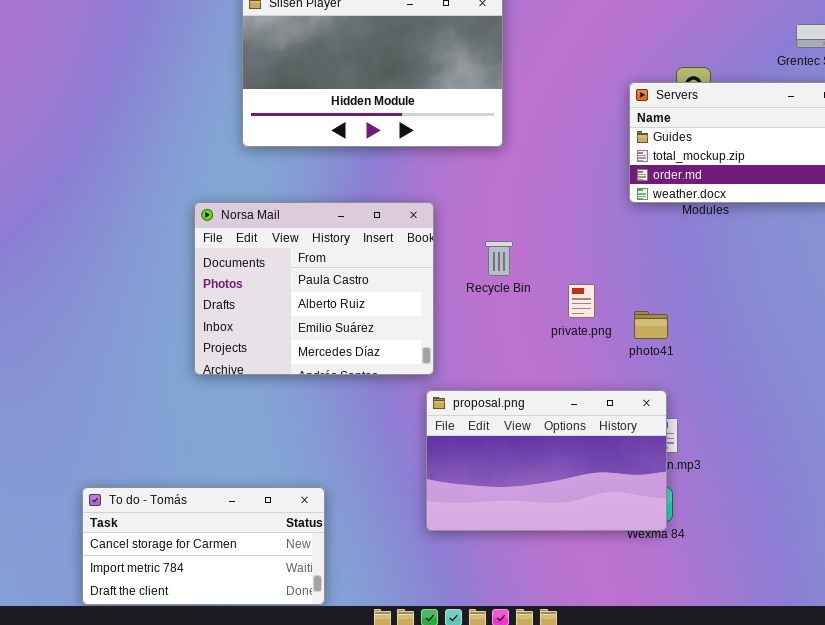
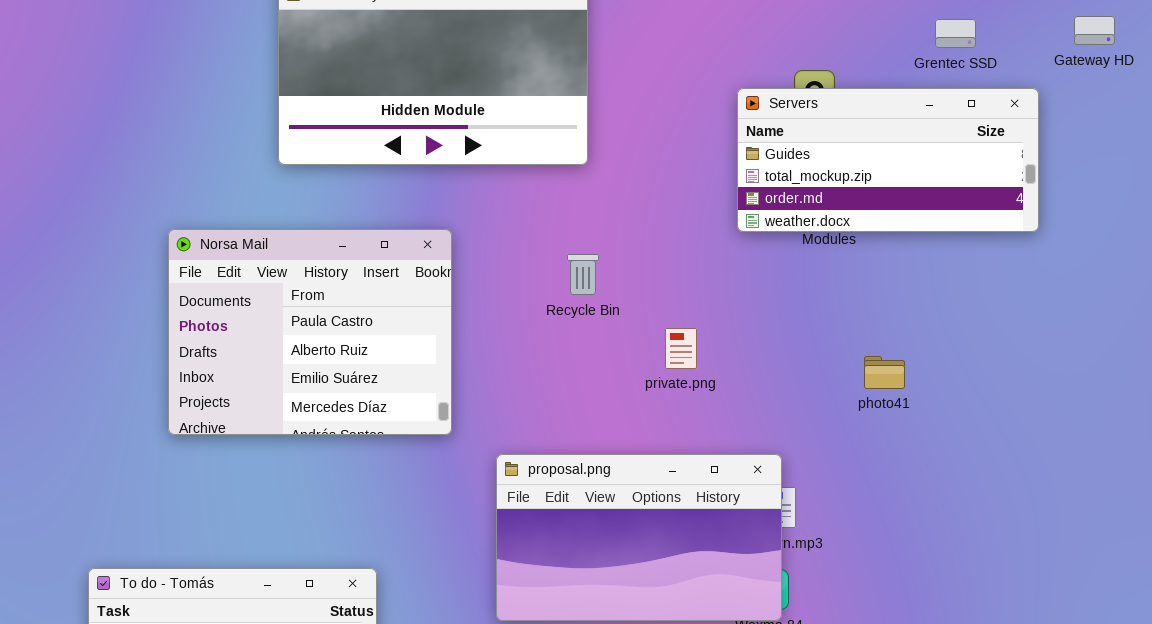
Norsa Mail: [194,202,434,375] -> [168,229,452,435], moved
Recycle Bin: [485,241,513,276] -> [567,254,599,295], moved
photo41: [634,311,668,339] -> [864,356,905,389], moved

